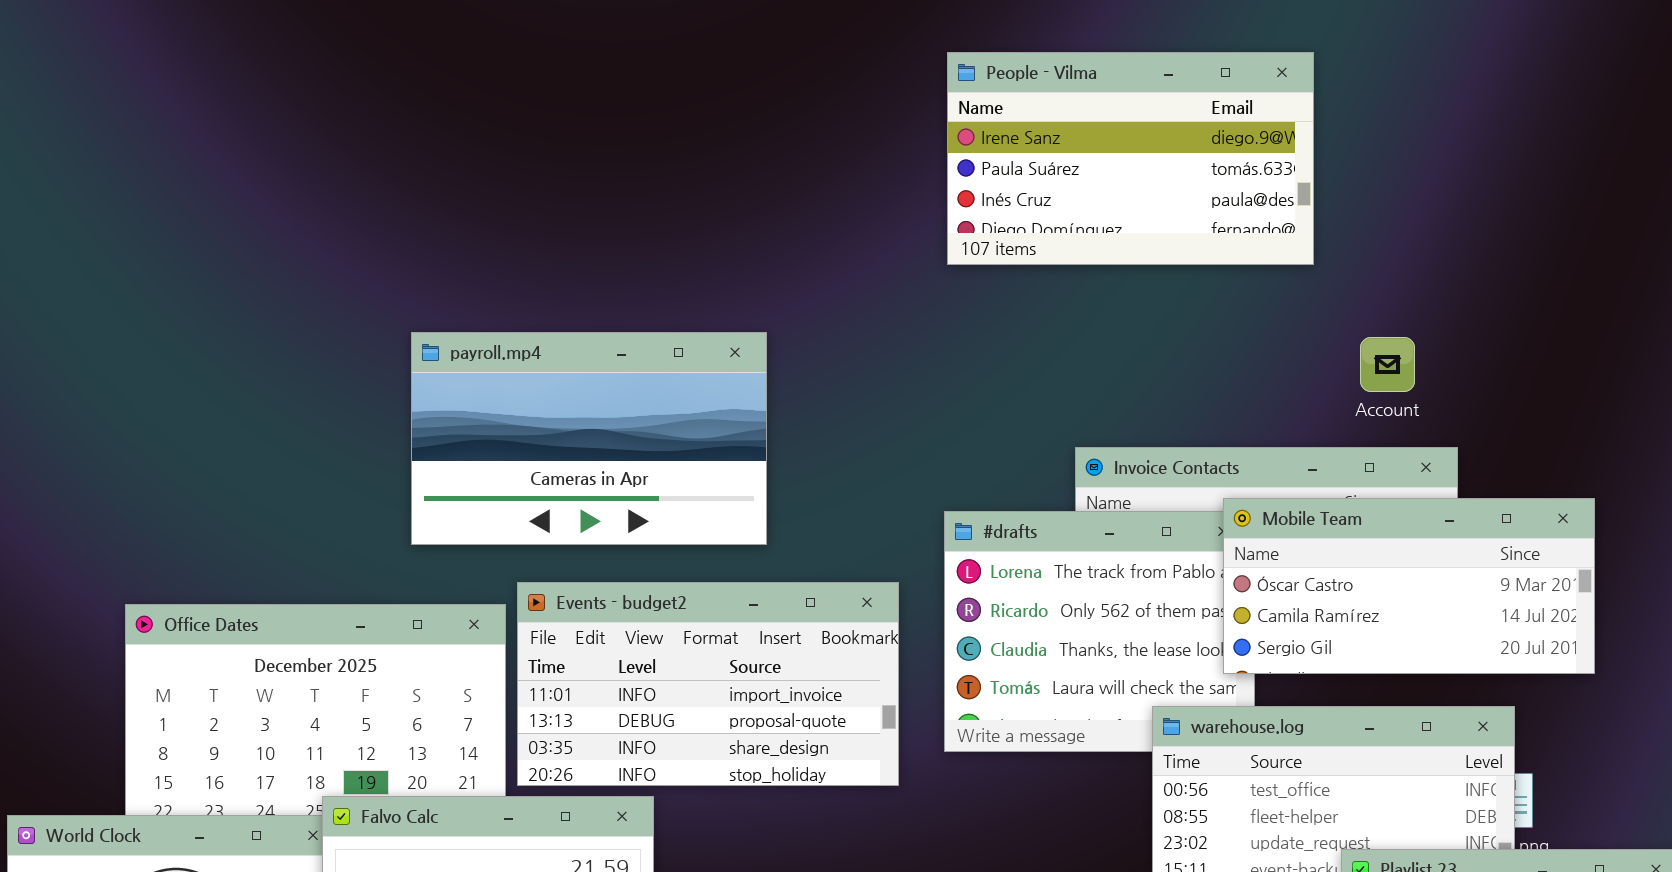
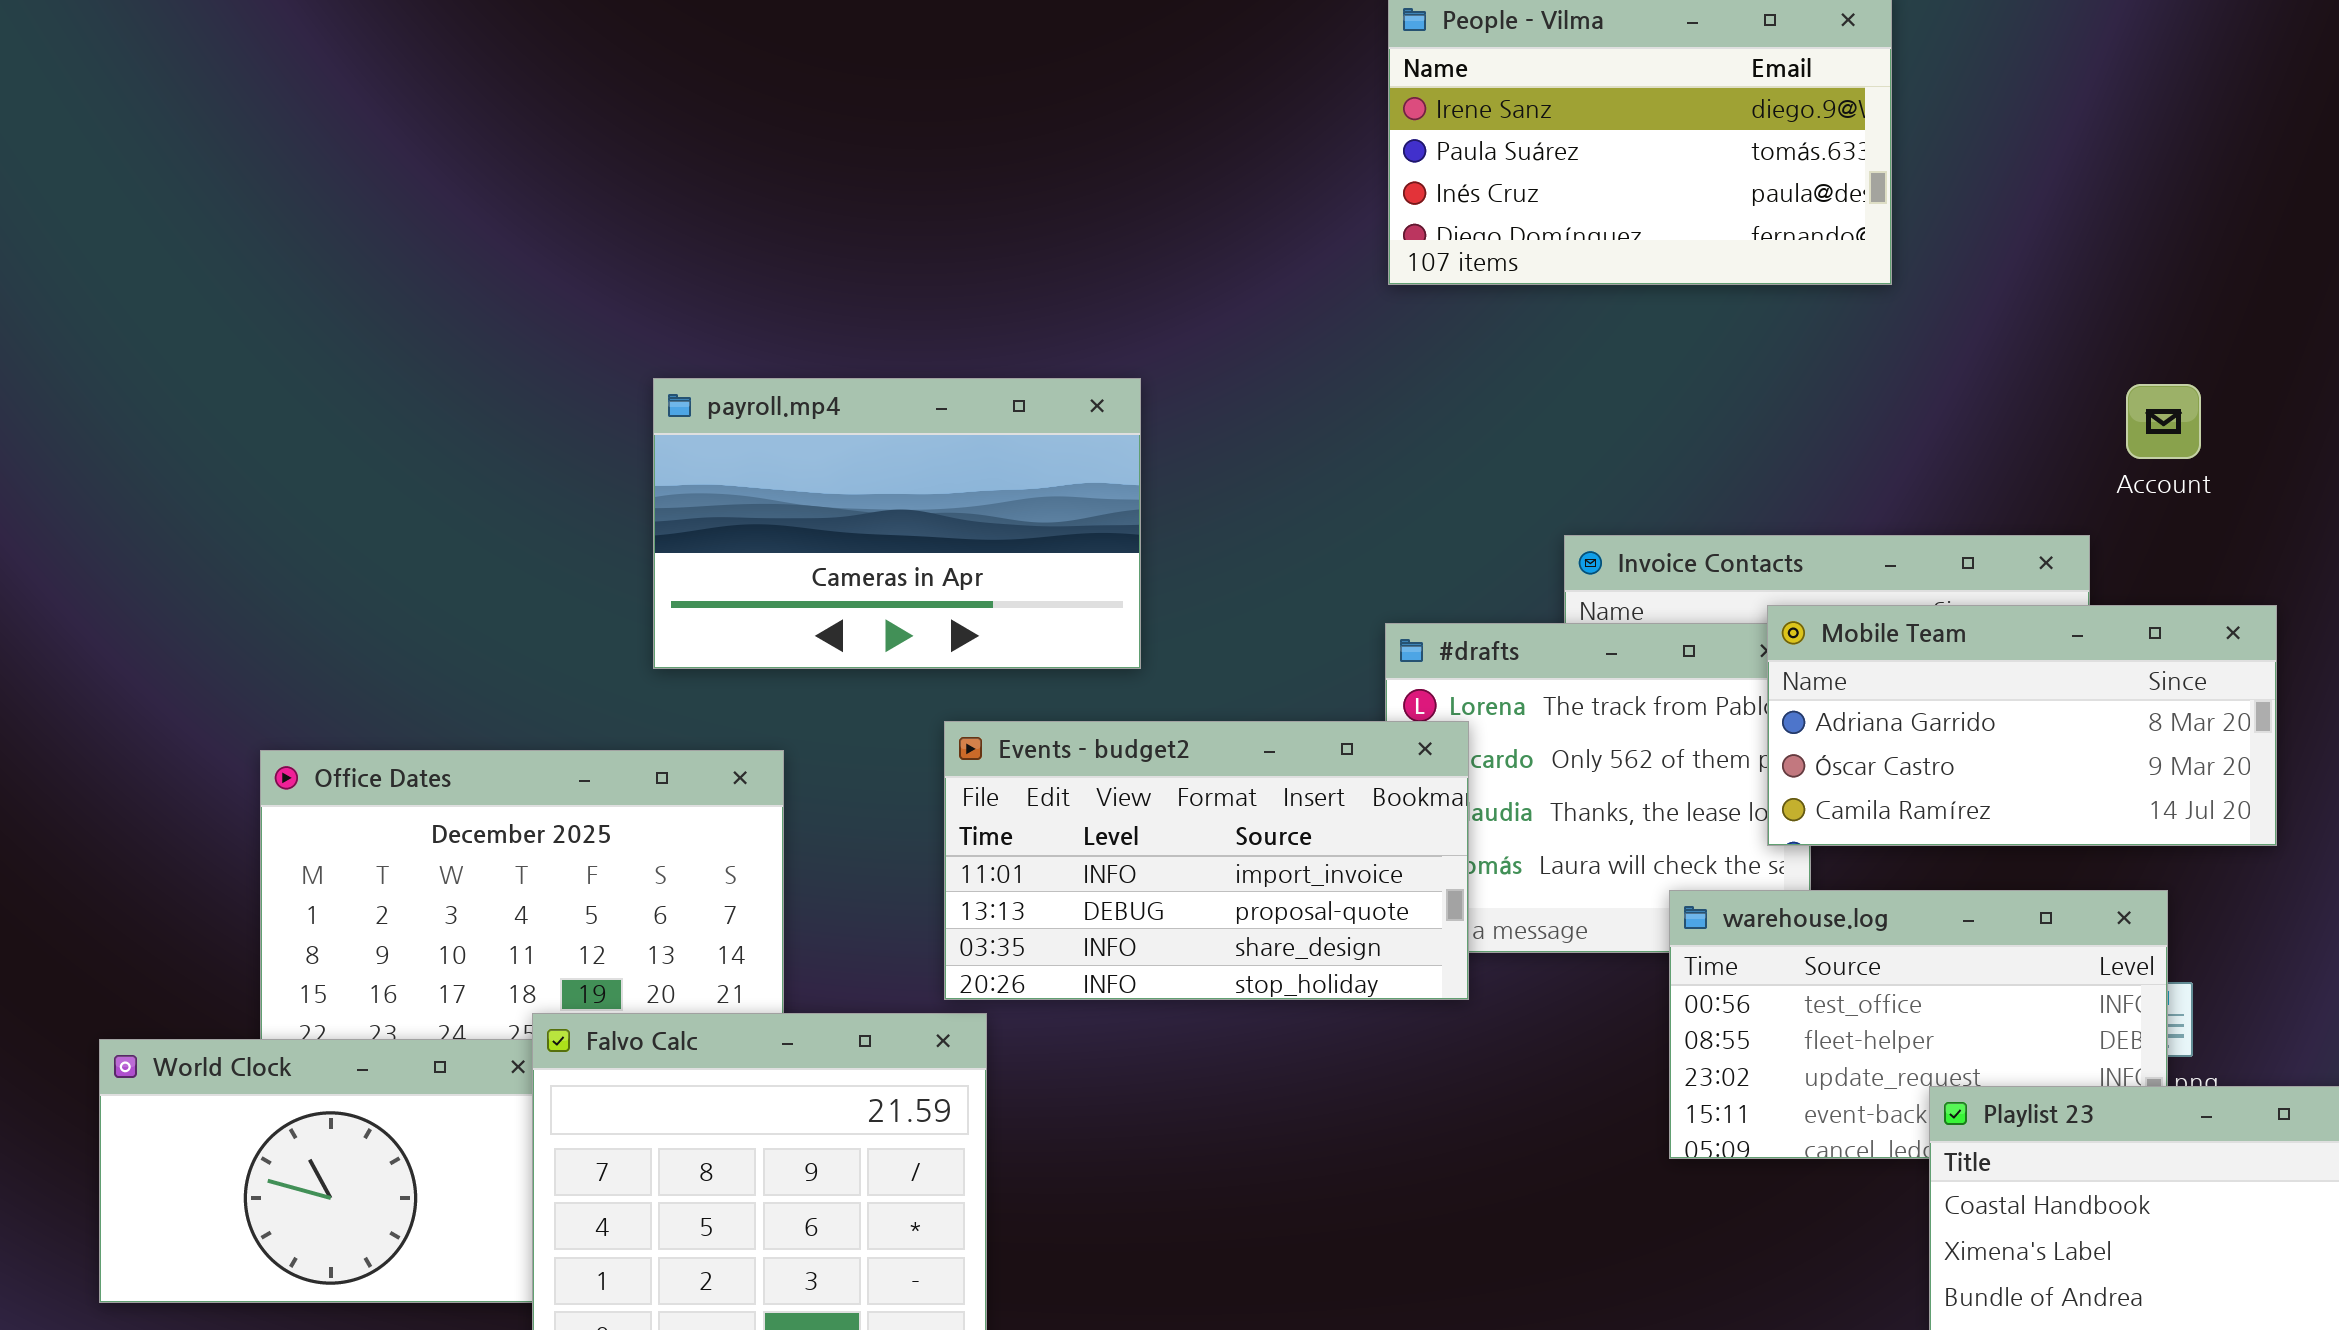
Account: [1360,337,1415,392] -> [2126,384,2201,459], moved
Mobile Team: [1223,498,1595,674] -> [1767,605,2277,846], scrolled up 1 row
Events - budget2: [517,582,899,786] -> [944,721,1469,1000], moved

